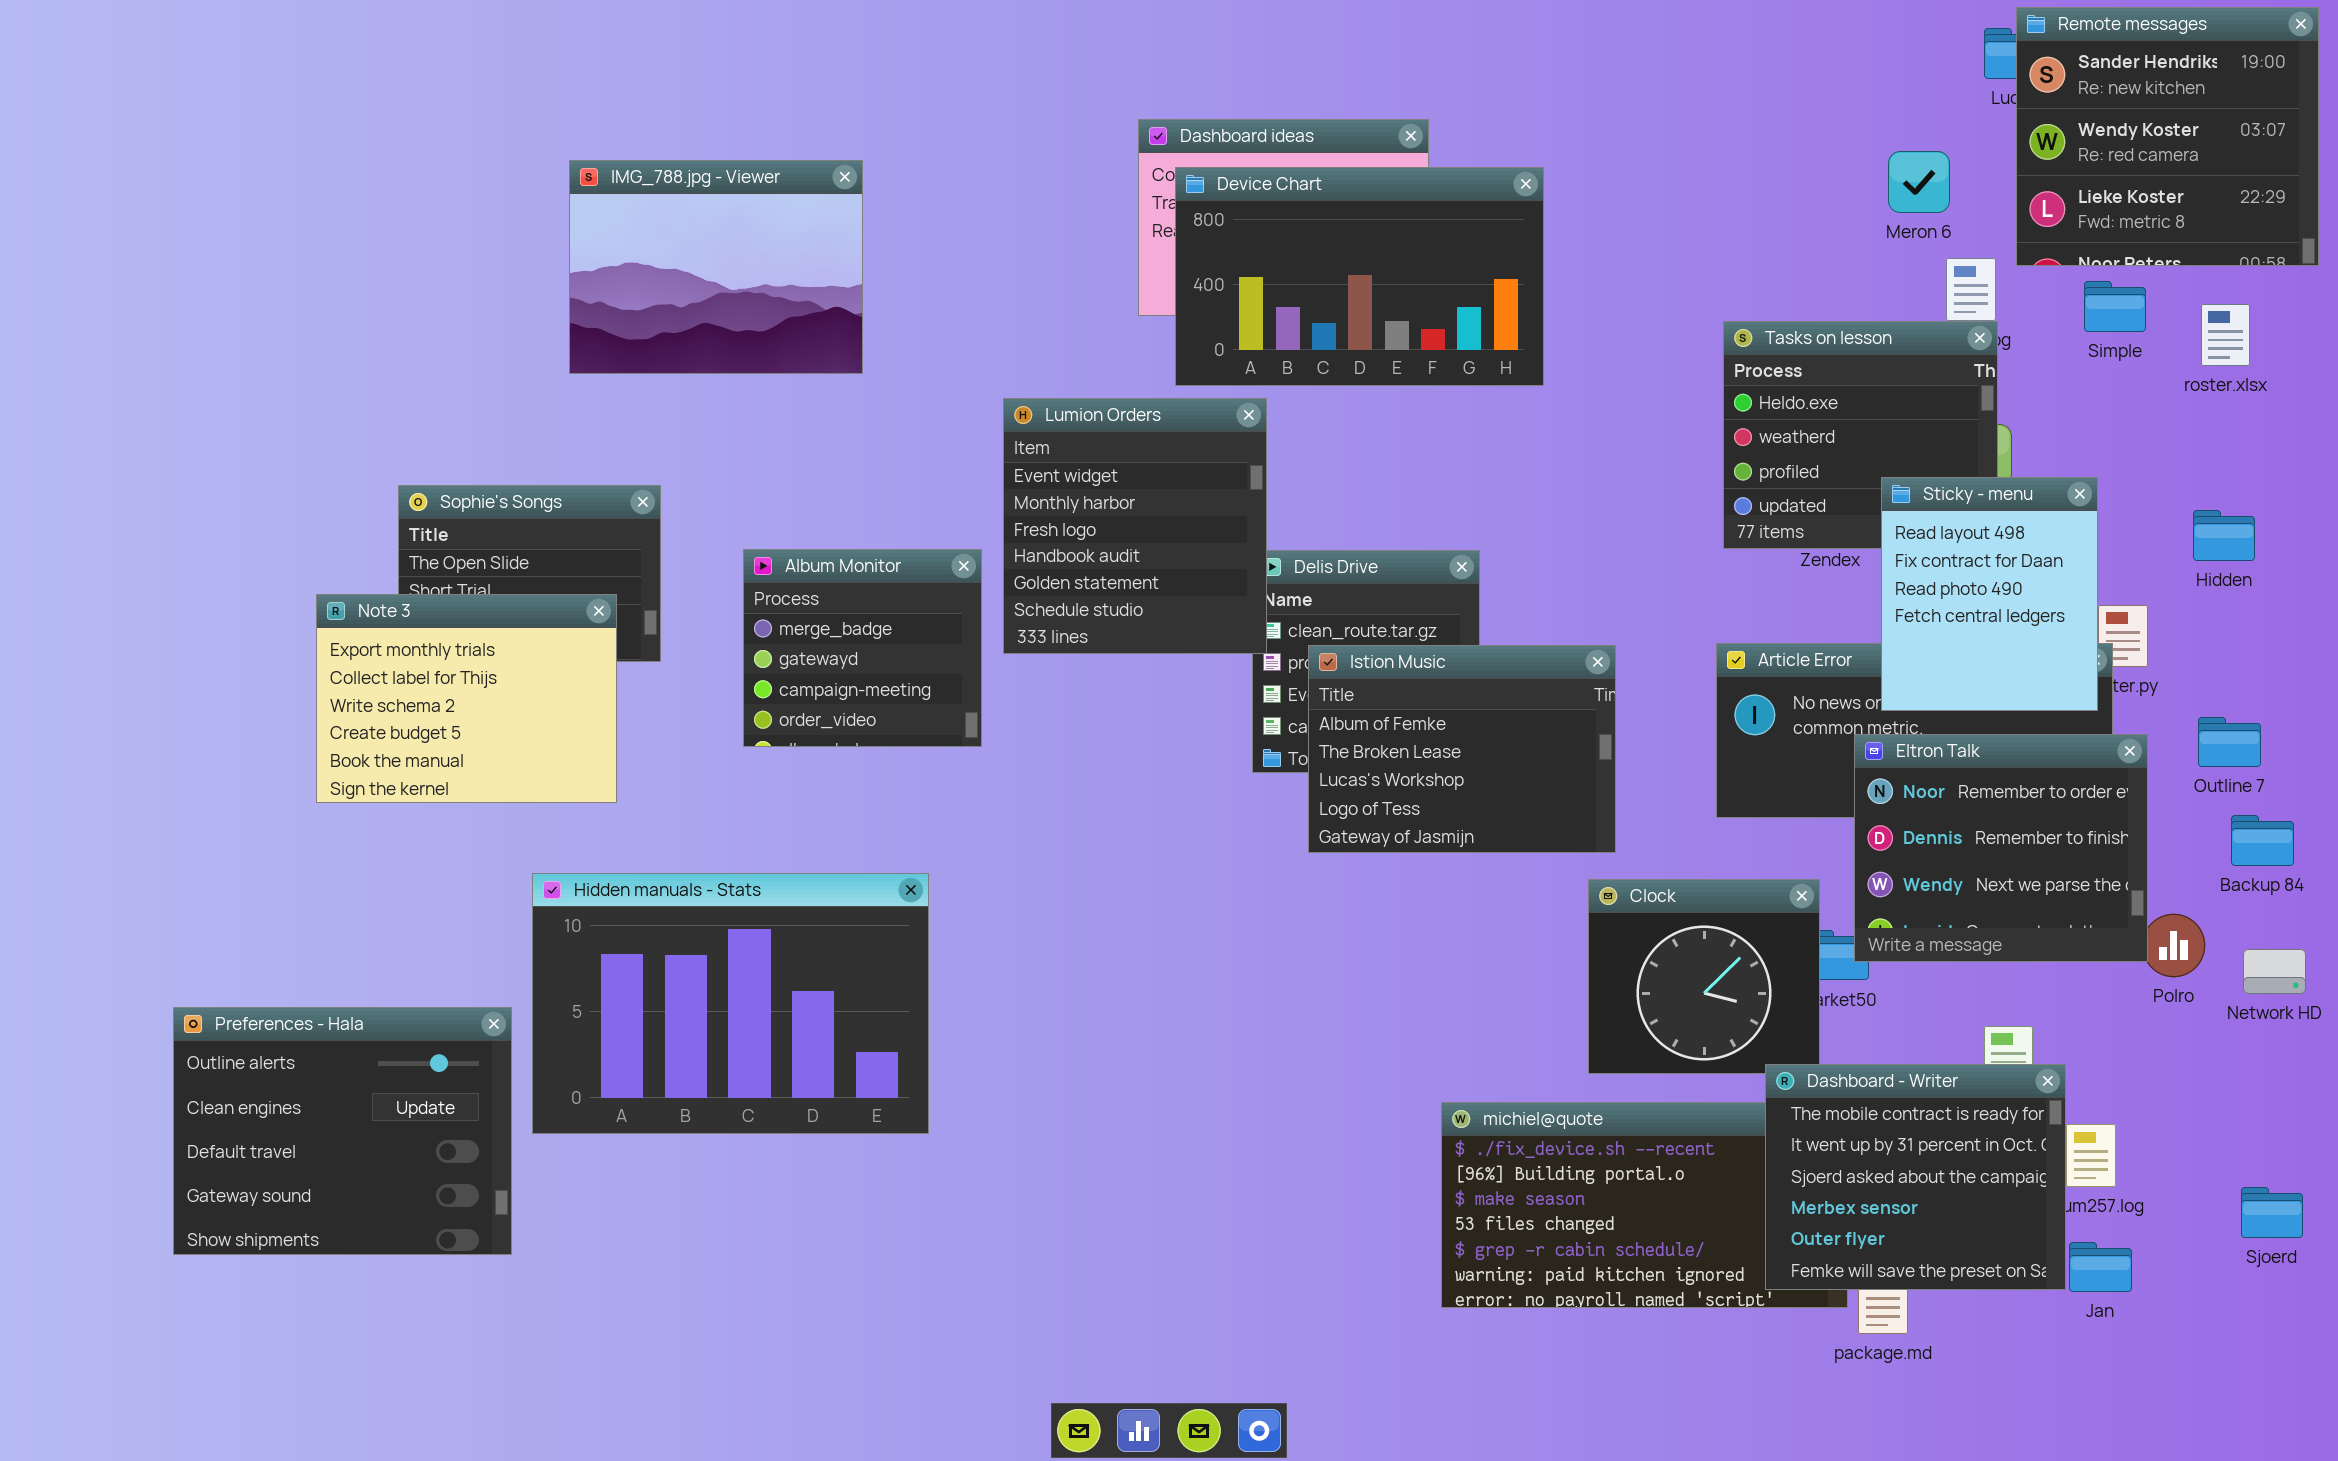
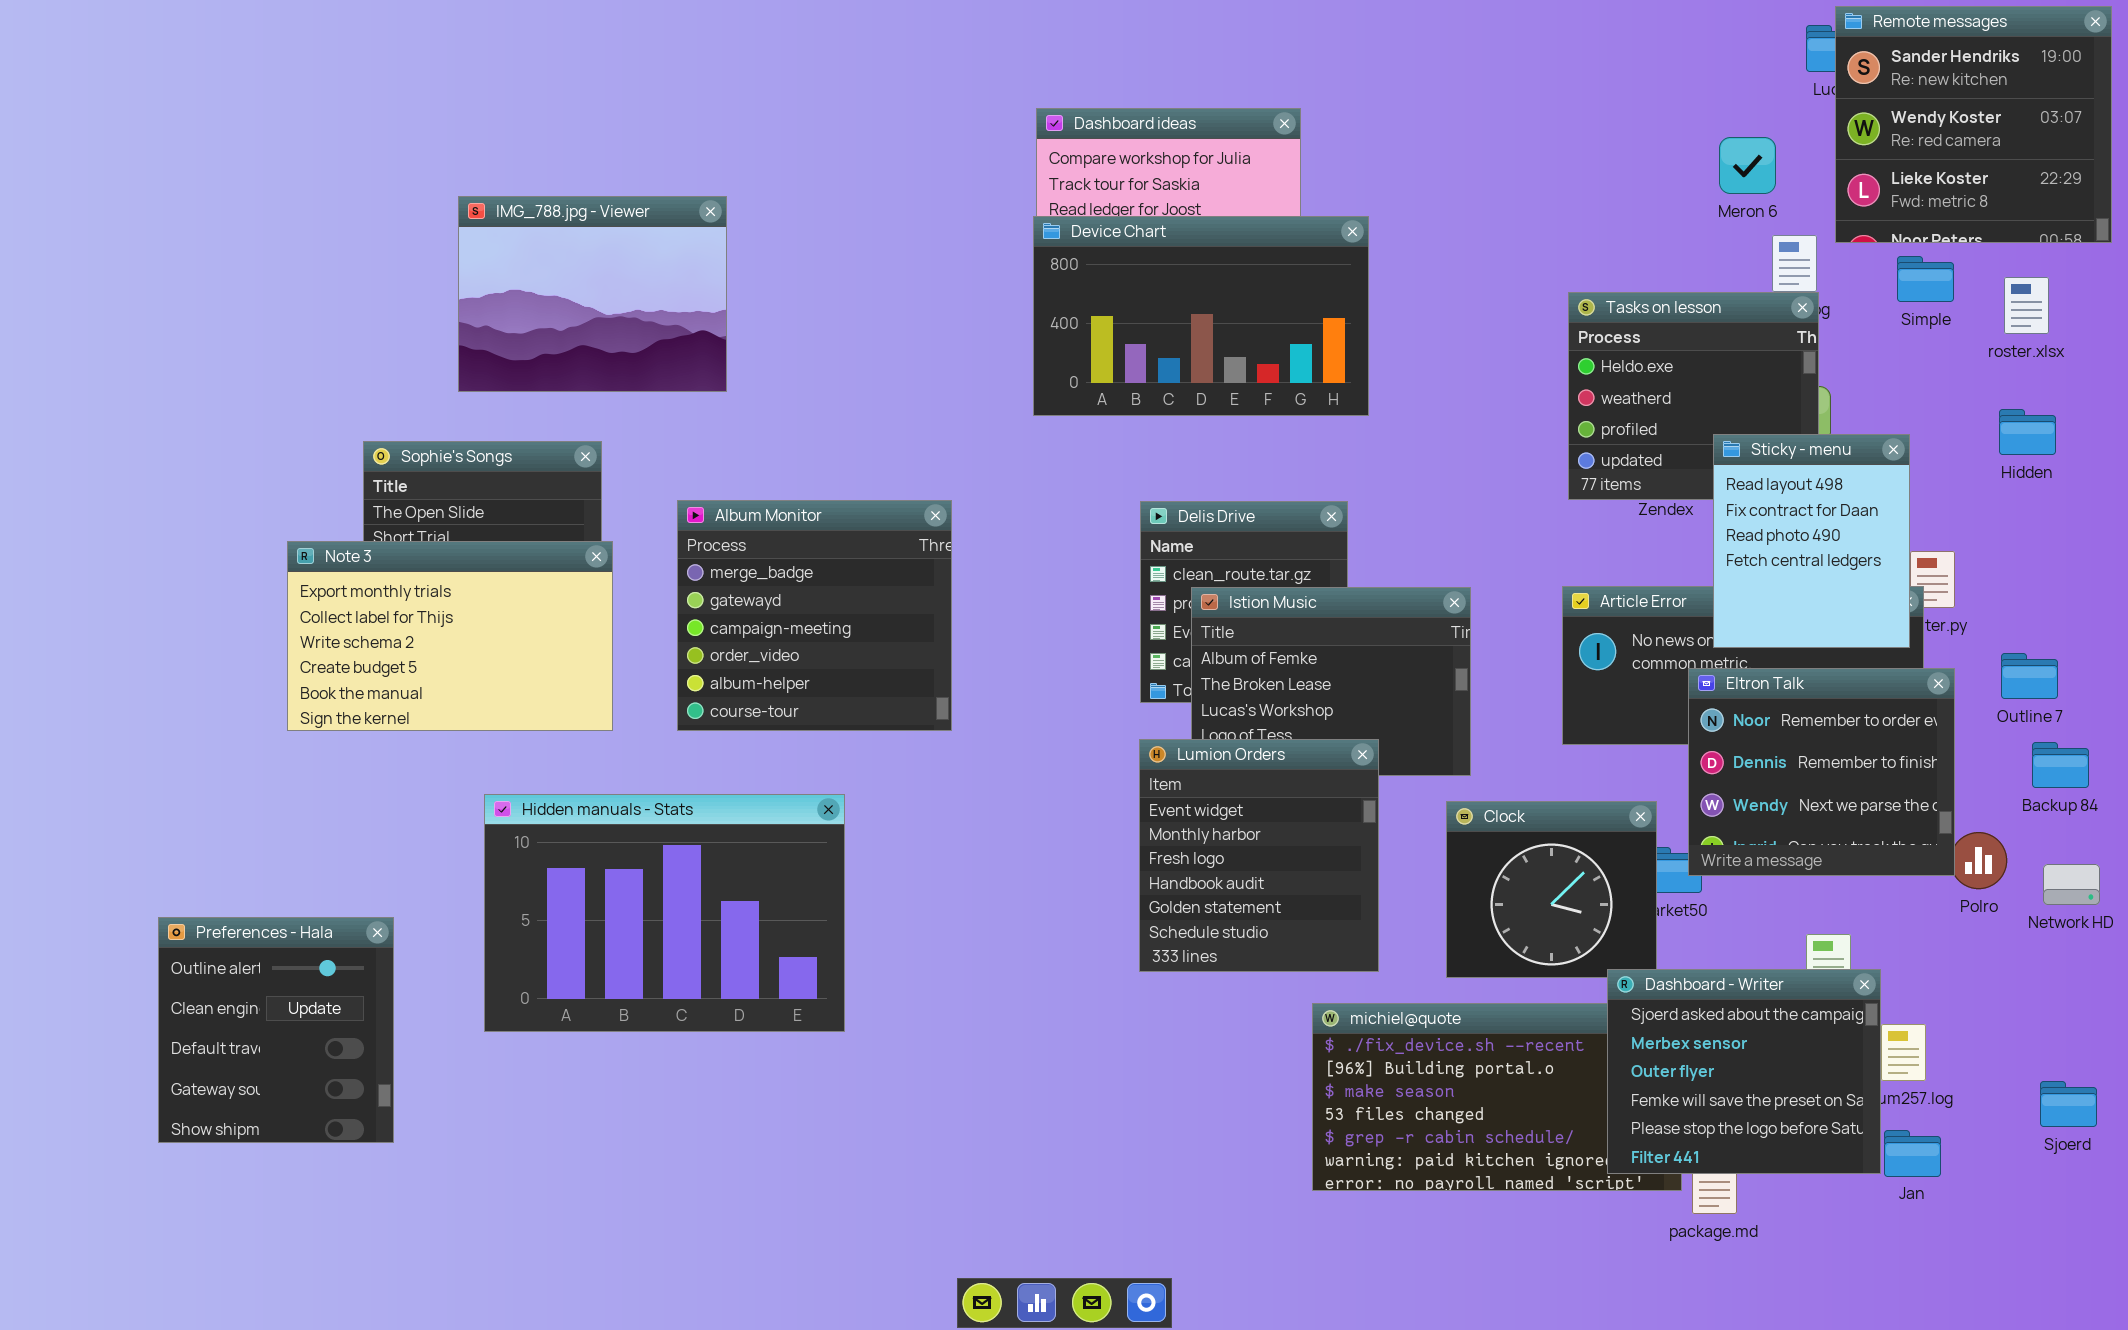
IMG_788.jpg - Viewer: [569,160,863,374] -> [458,196,727,392], moved
Device Chart: [1175,167,1544,386] -> [1033,216,1369,416], moved
Lumion Orders: [1003,398,1267,654] -> [1139,739,1379,972], moved
Hidden: [2193,510,2255,561] -> [1999,409,2056,455], moved
Album Monitor: [743,549,982,747] -> [677,500,952,731], resized
Note 3: [316,594,617,803] -> [287,541,613,731], resized
Preferences - Hala: [173,1007,512,1255] -> [158,917,394,1143], resized
Dashboard - Writer: [1765,1064,2066,1290] -> [1607,969,1881,1174], scrolled down 2 rows

